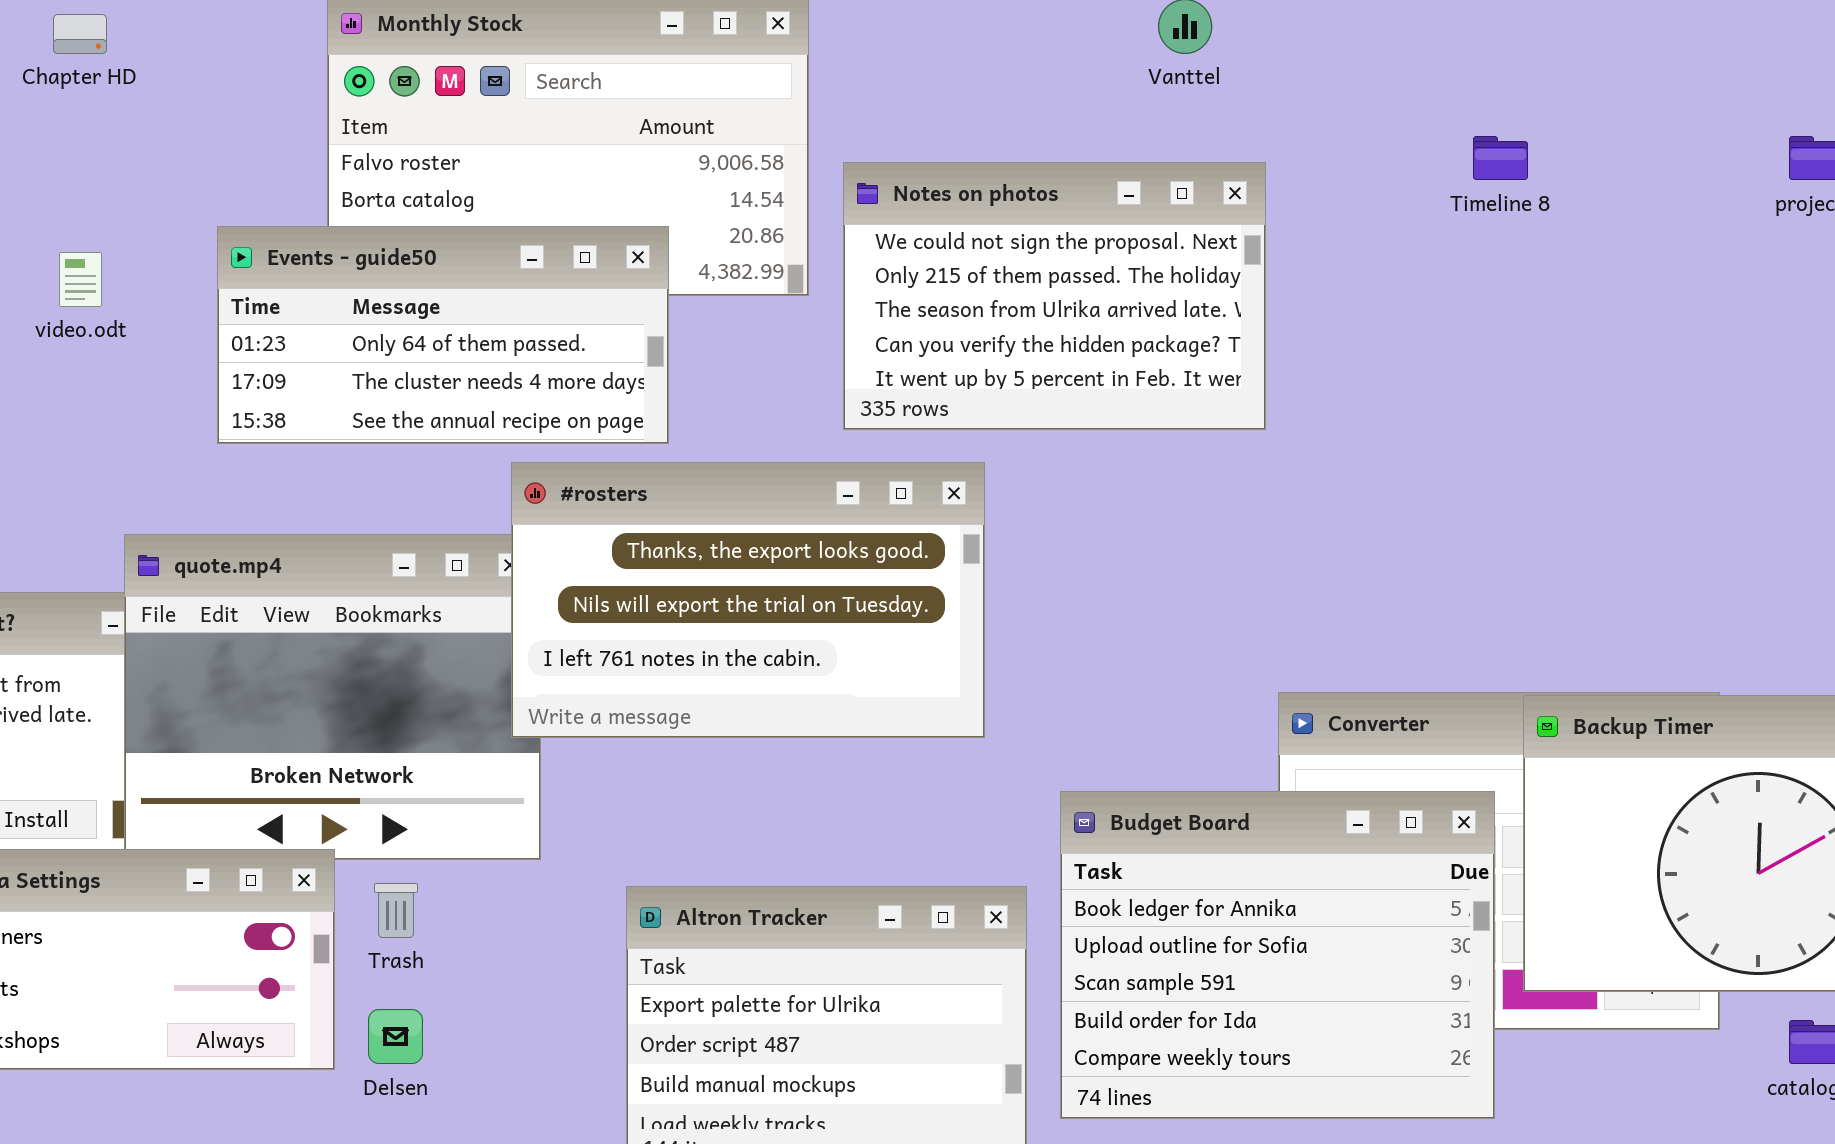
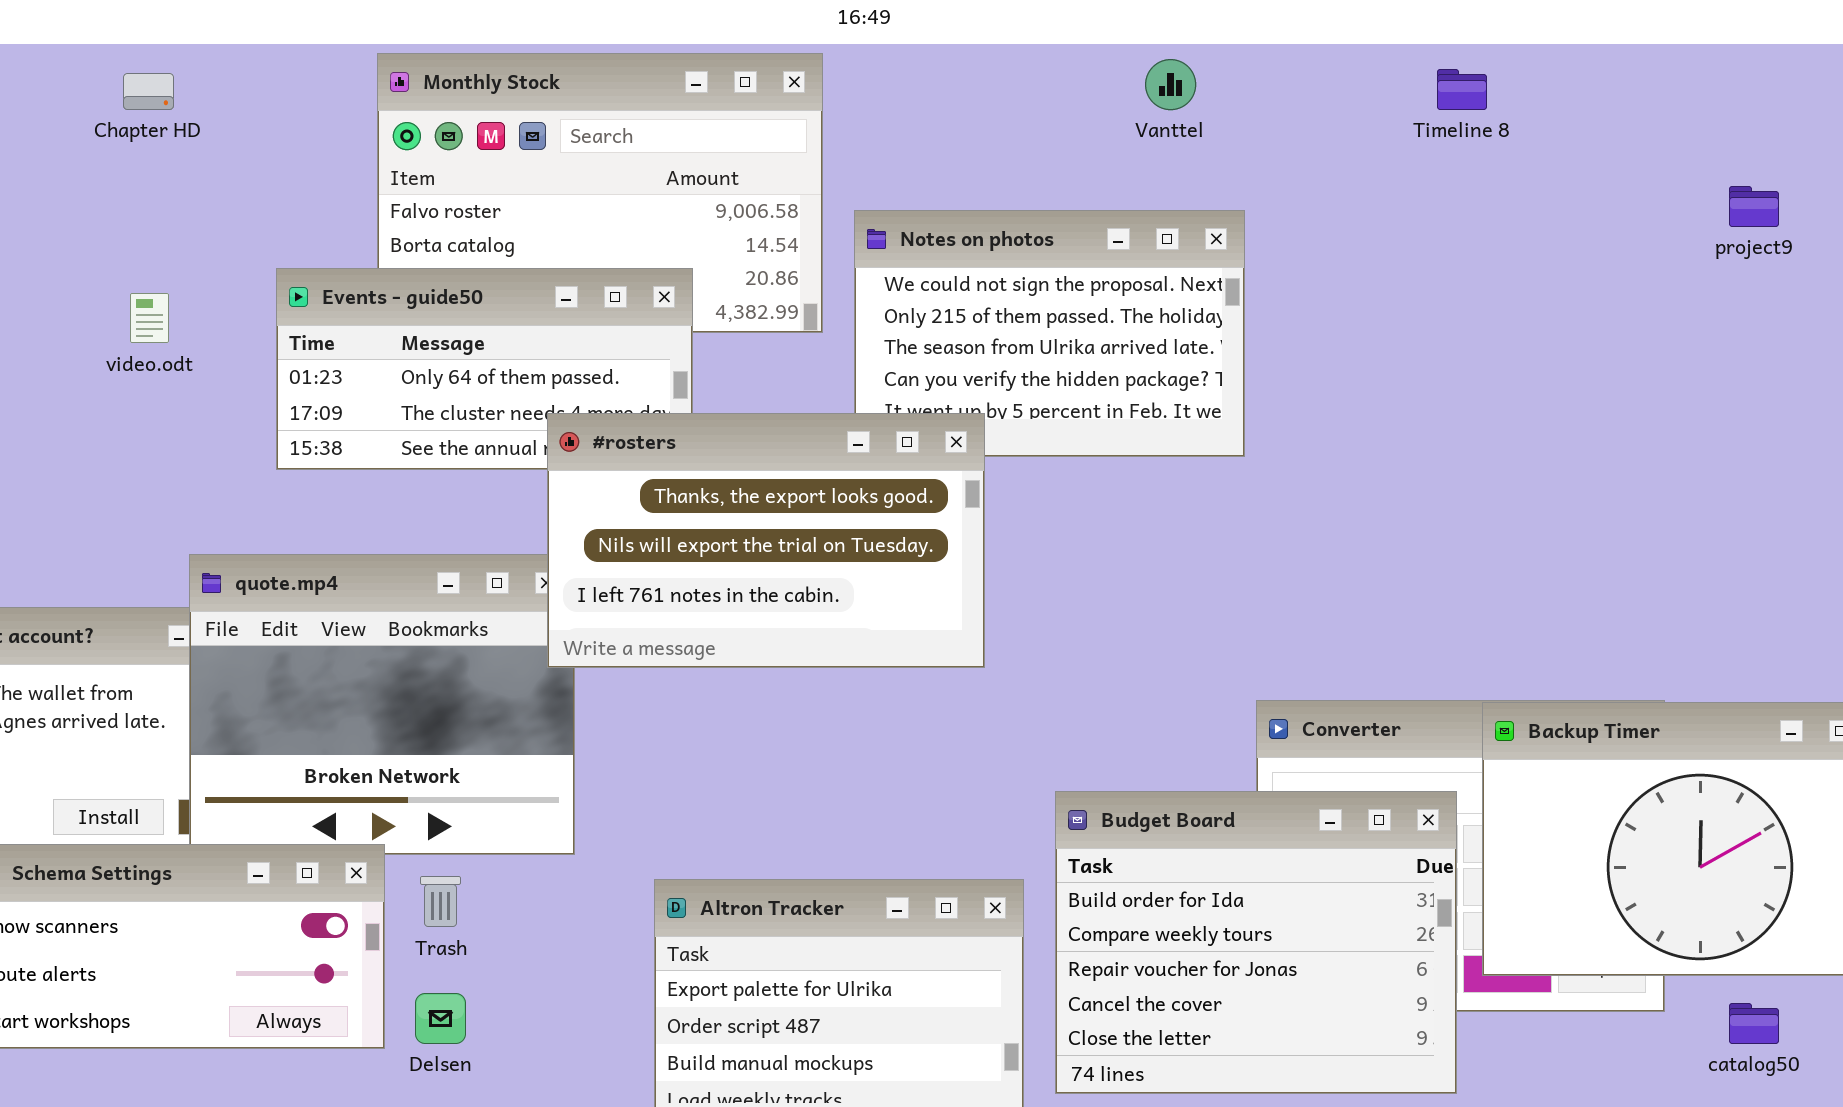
Timeline 8: [1473,136,1528,180] -> [1437,69,1487,110], moved
#rosters: [511,462,985,738] -> [547,413,985,668], moved
Budget Board: [1060,791,1495,1119] -> [1055,791,1457,1094], scrolled down 3 rows

